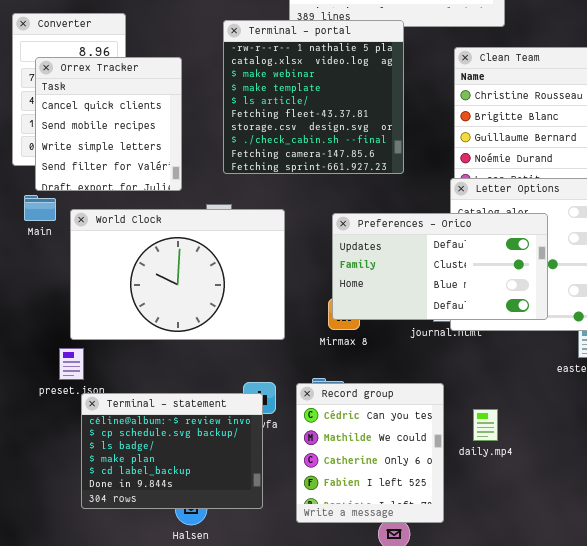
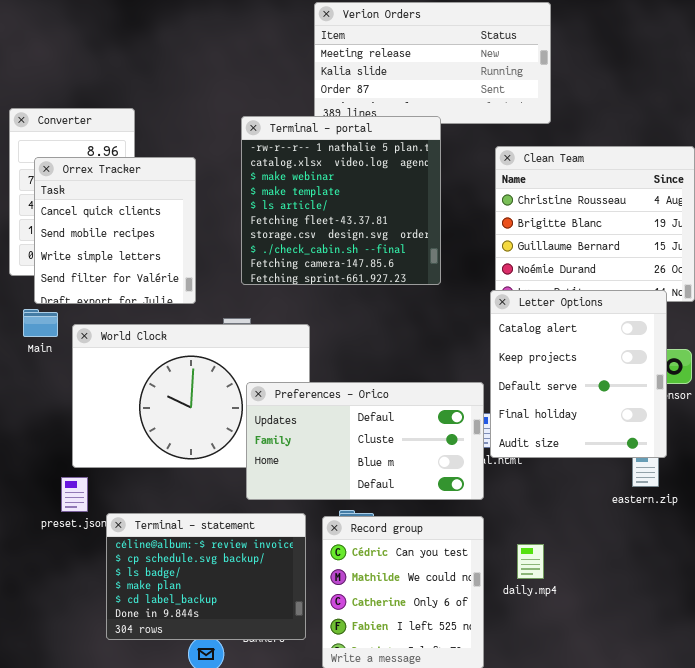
Preferences - Orico: [332,213,548,320] -> [246,382,484,500], moved
Terminal - statement: [81,393,263,509] -> [106,513,306,640], moved

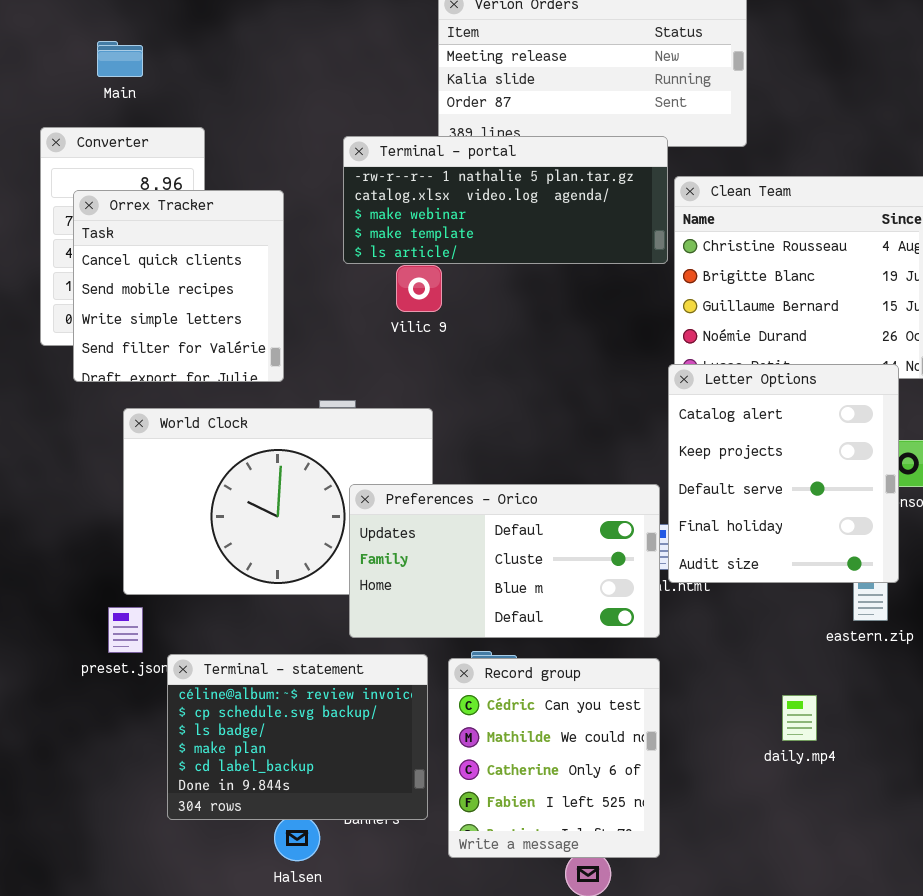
Terminal - portal: [241,116,441,285] -> [343,136,668,264], resized
Main: [23,309,58,337] -> [97,41,143,77], moved
daily.mp4: [517,544,544,579] -> [782,695,817,741], moved

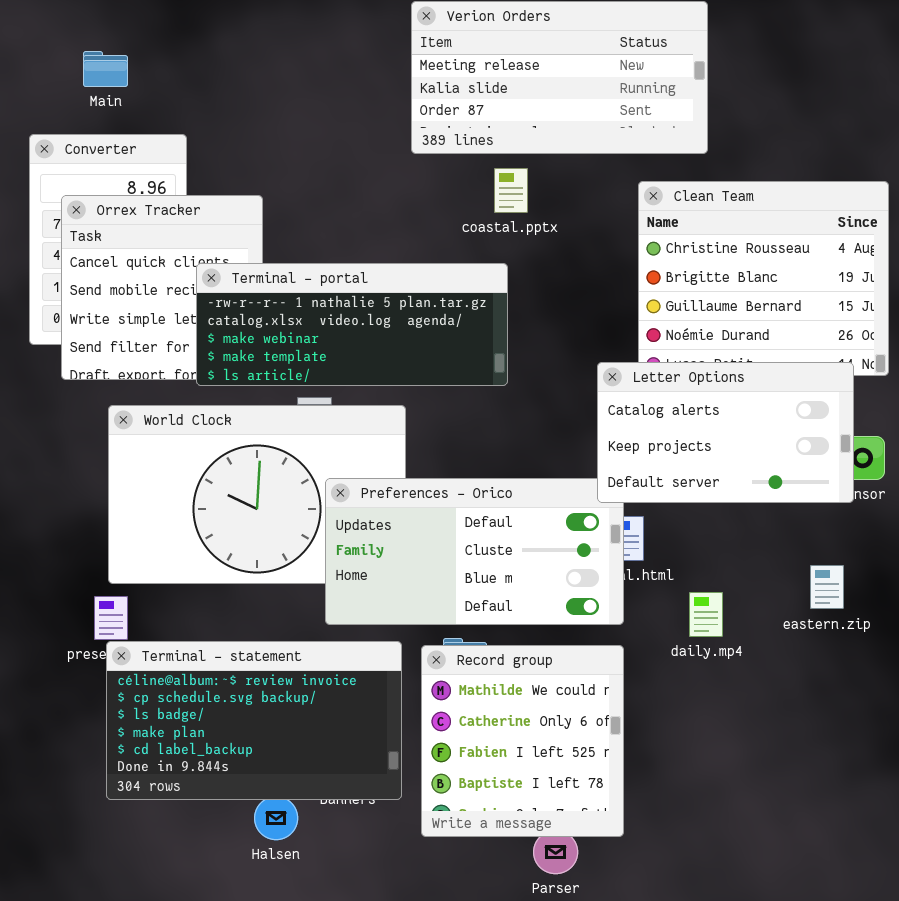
Terminal - portal: [343,136,668,264] -> [196,263,508,386], moved
Letter Options: [668,364,899,583] -> [597,362,854,503], resized
Terminal - statement: [167,654,428,820] -> [106,641,402,800], resized
Record group: [448,658,660,858] -> [421,645,624,837], scrolled down 1 row
daily.mp4: [782,695,817,741] -> [689,592,723,637], moved

